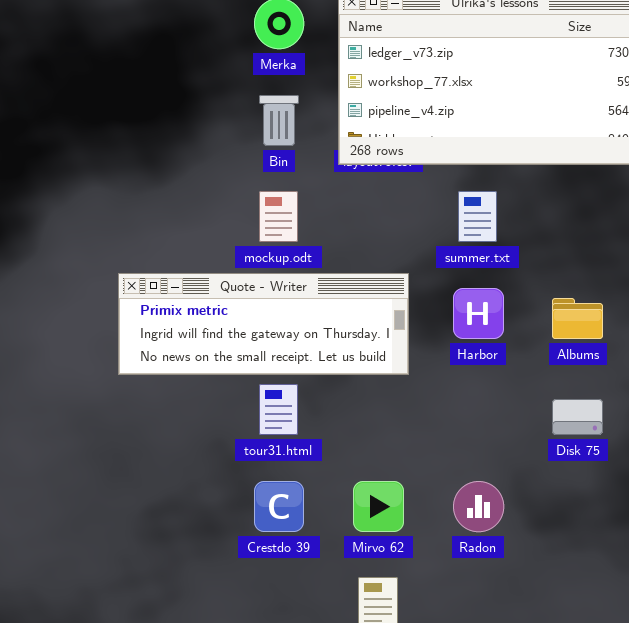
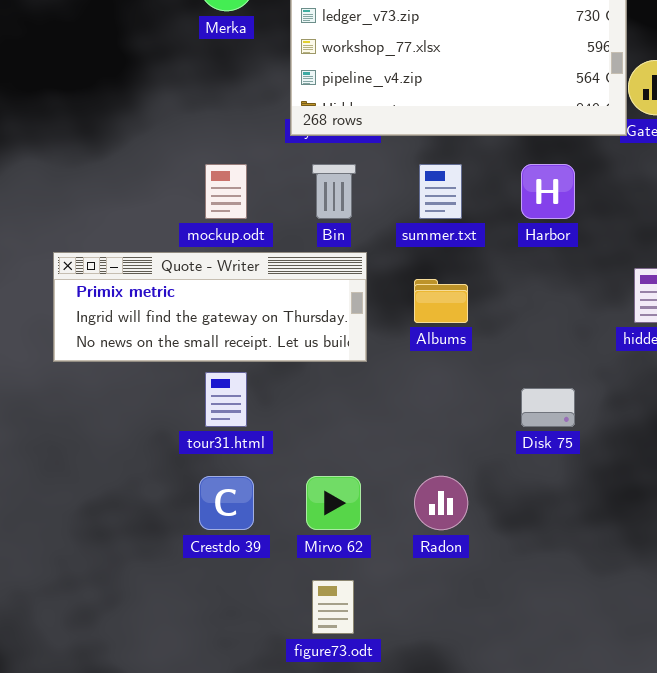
Bin: [259,95,299,146] -> [312,164,356,219], moved
Harbor: [453,288,504,339] -> [521,164,575,219], moved
Albums: [552,298,603,339] -> [414,279,468,323], moved

